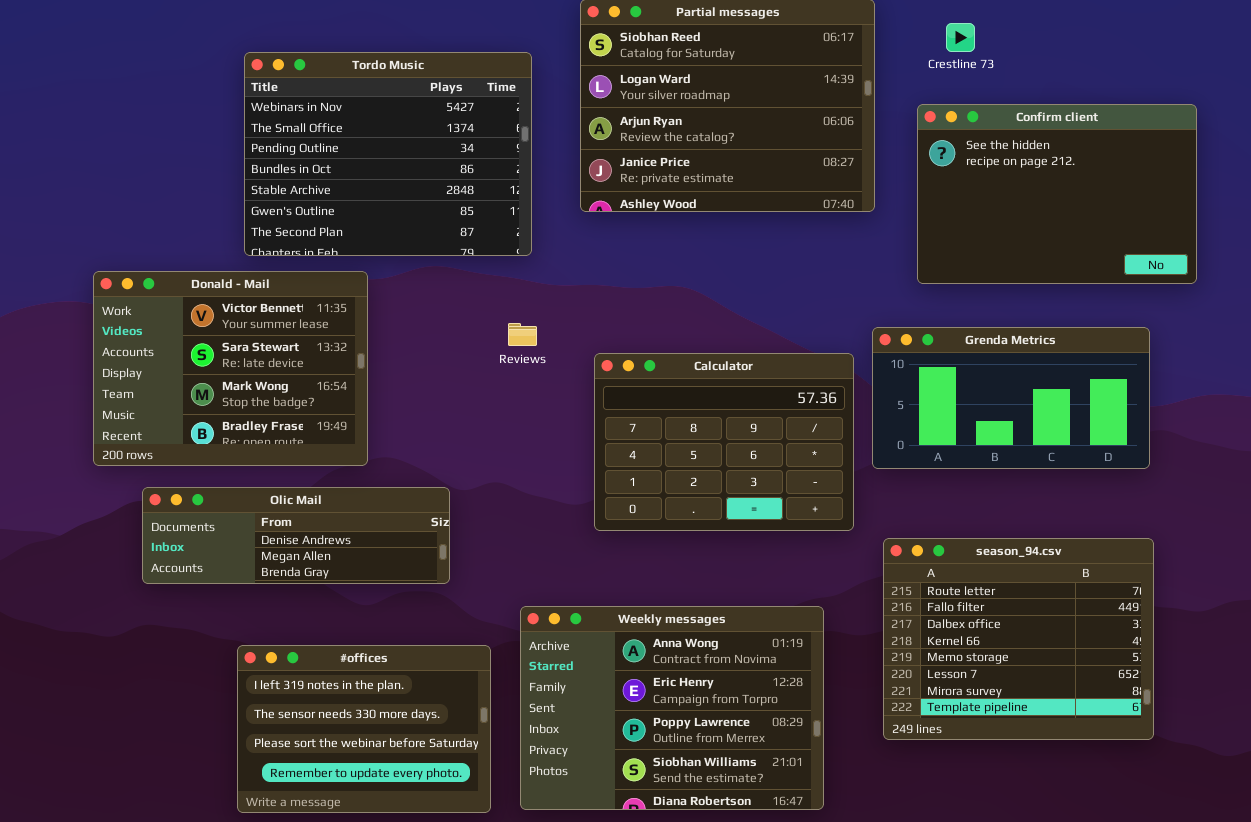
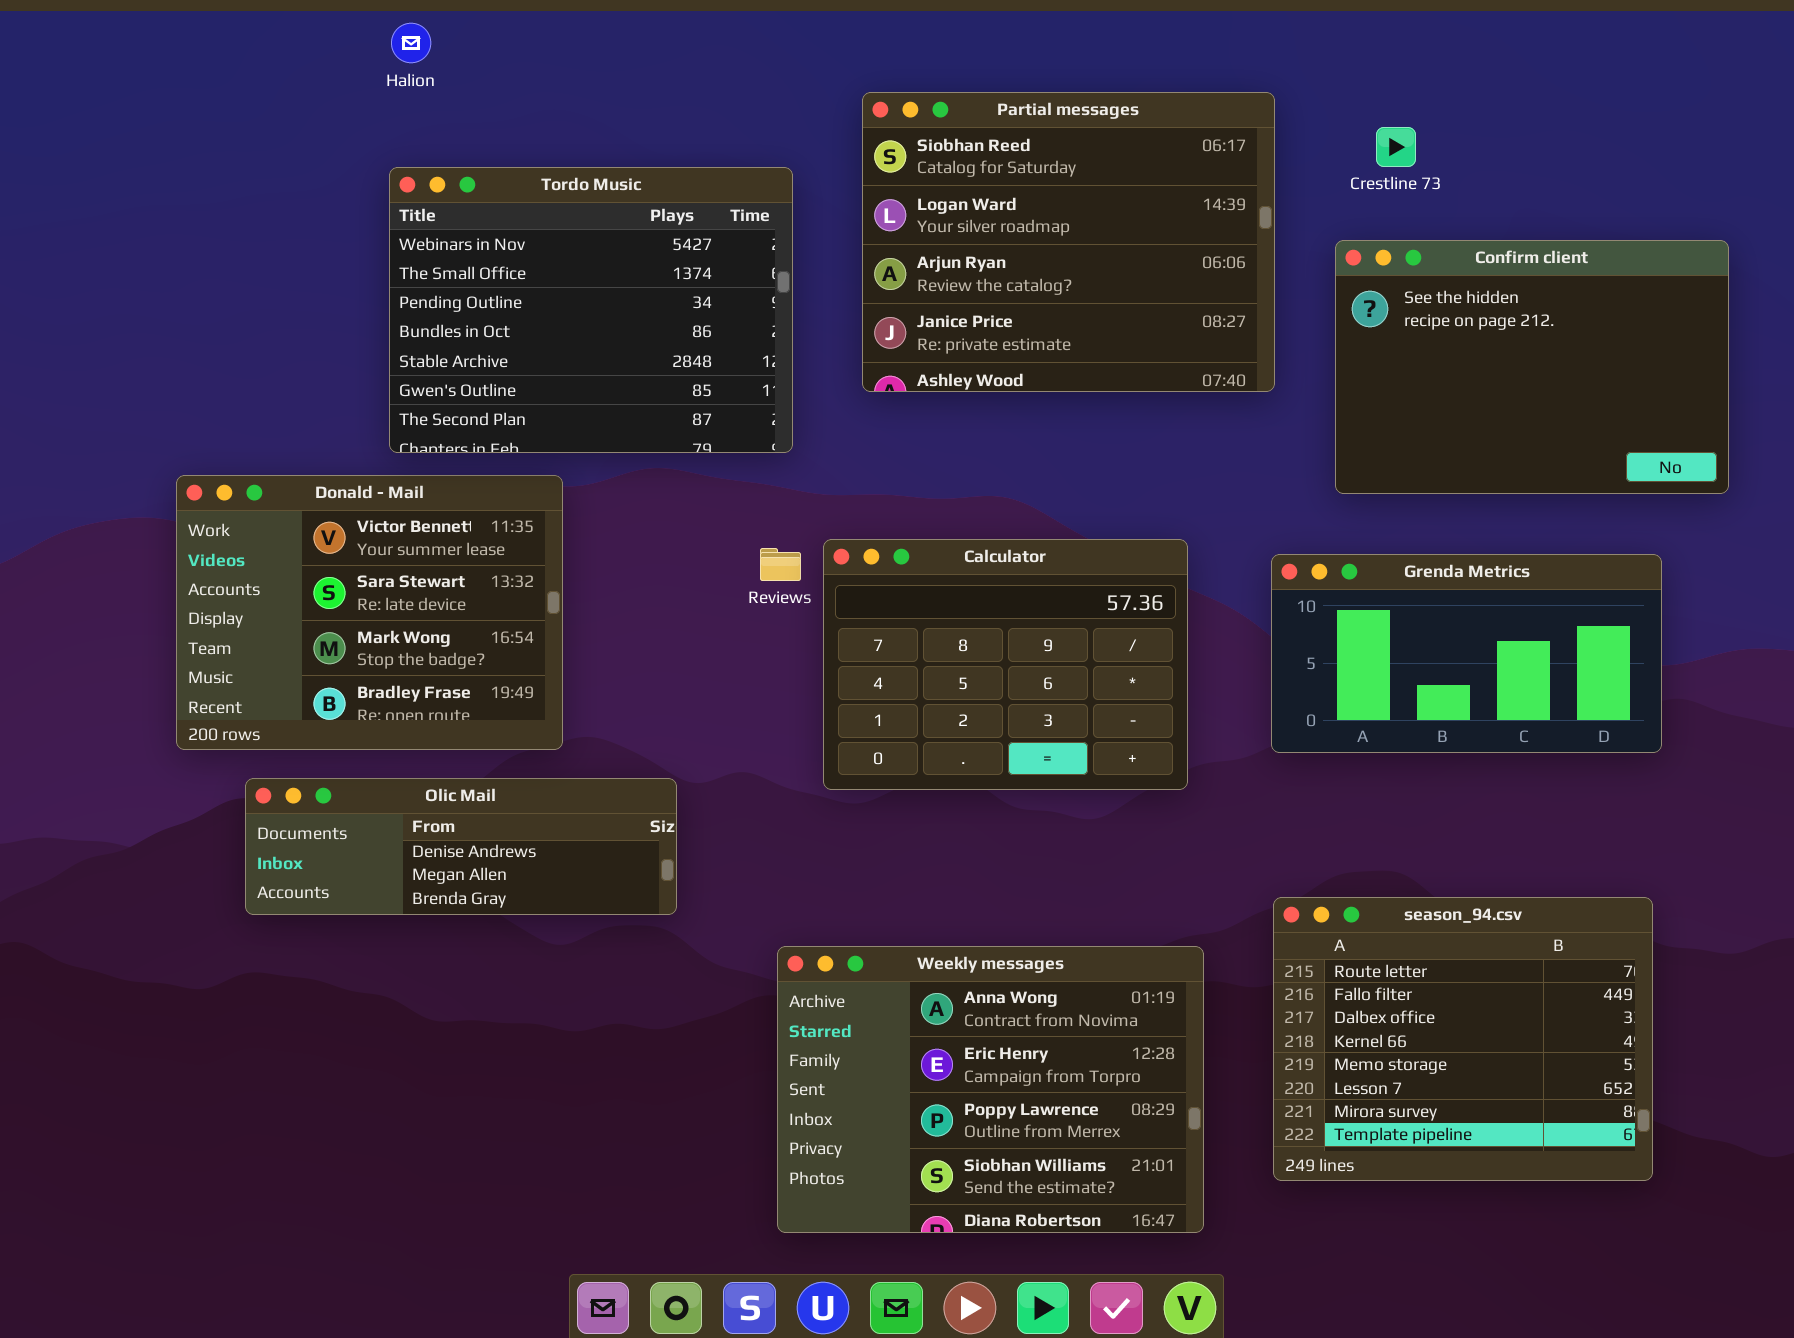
Calculator: [594,353,854,531] -> [823,539,1188,790], moved
season_94.csv: [883,538,1154,740] -> [1273,897,1653,1181], moved
#offices: [237,645,491,813] -> none, closed

